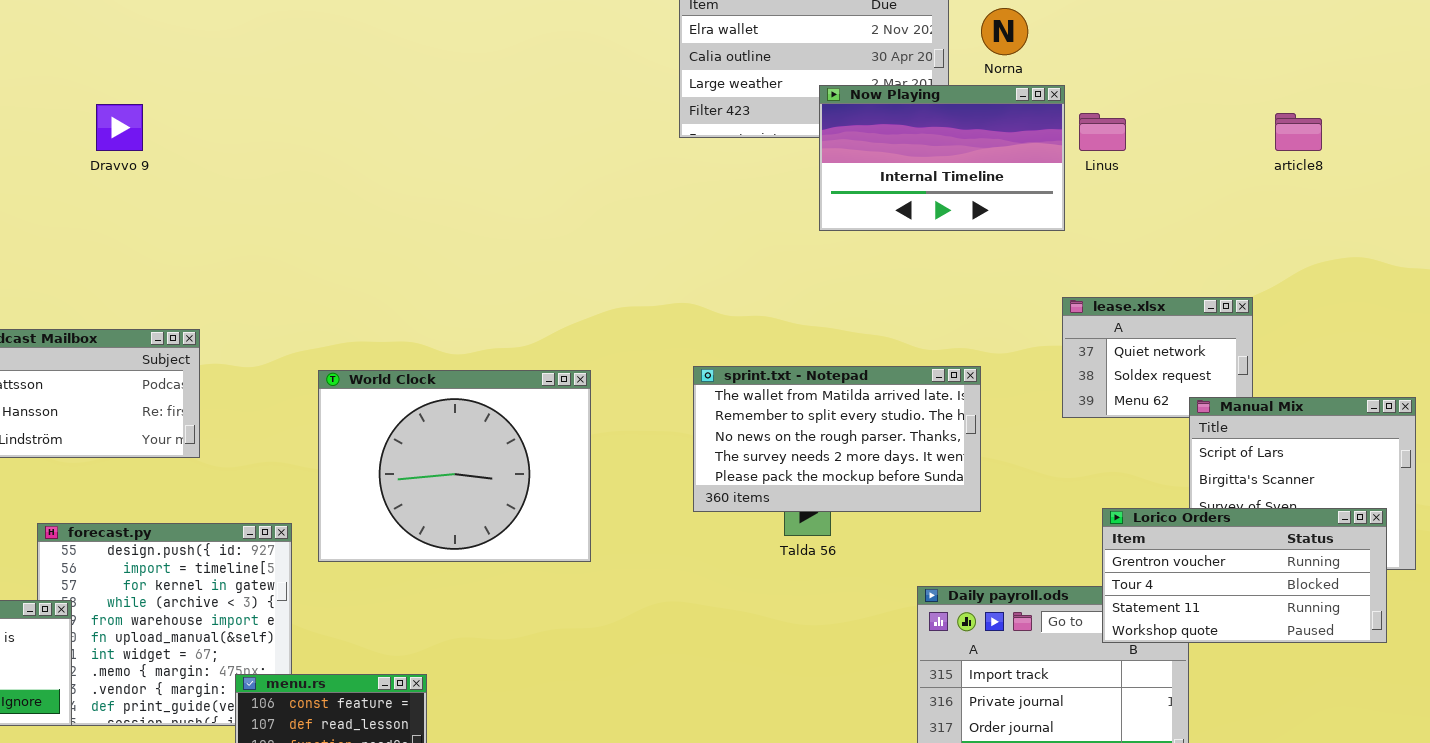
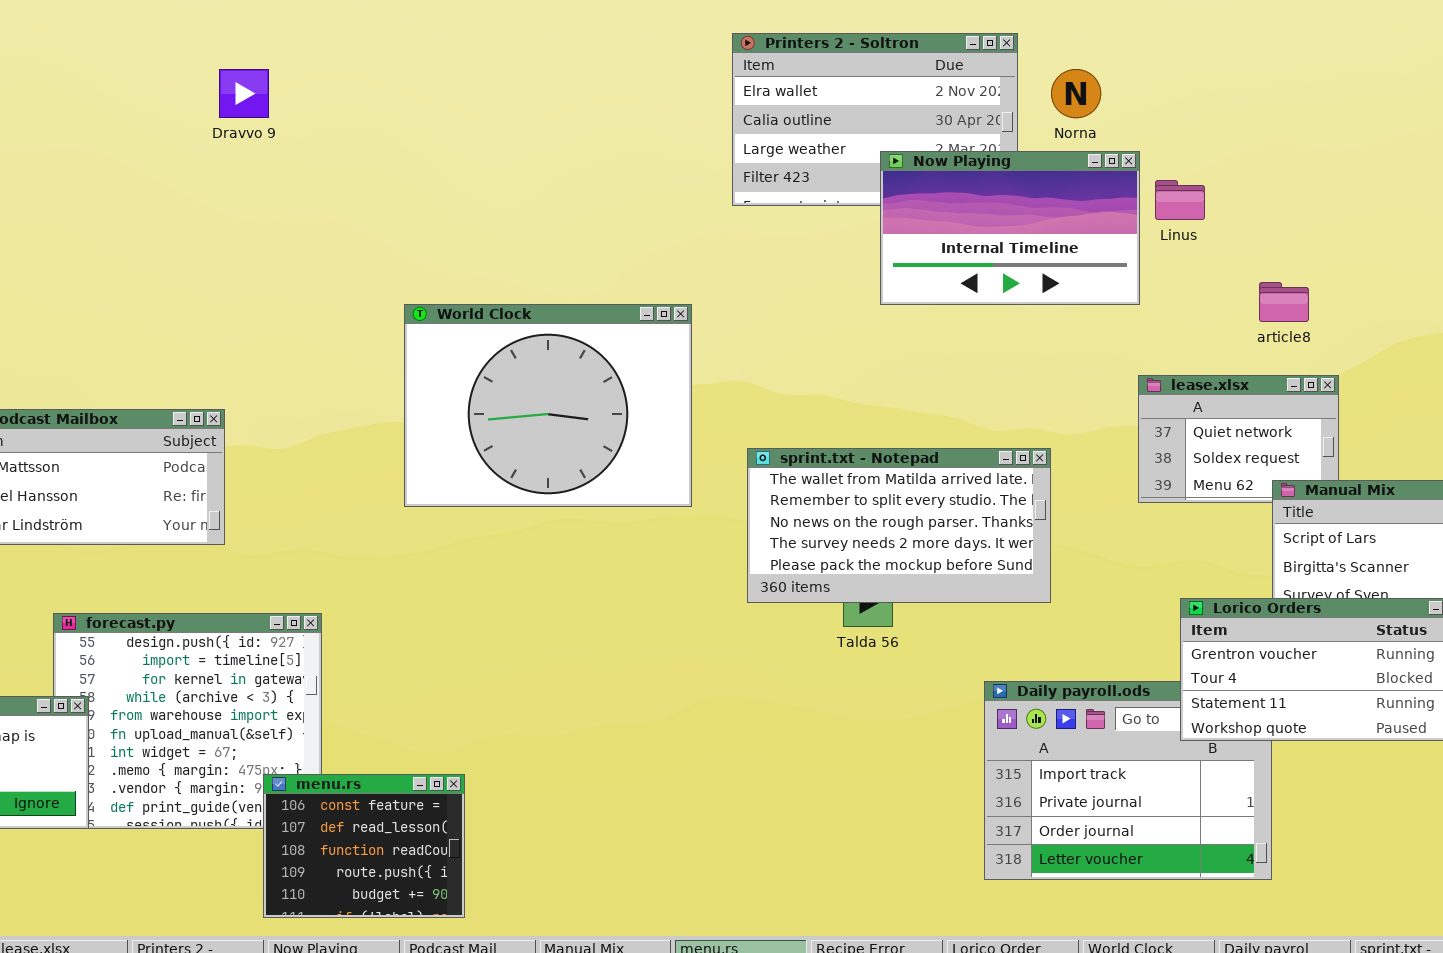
Dravvo 9: [96,104,143,151] -> [219,69,269,118], moved
article8: [1275,113,1322,151] -> [1259,282,1309,322], moved
World Clock: [318,370,591,562] -> [404,304,692,507], moved

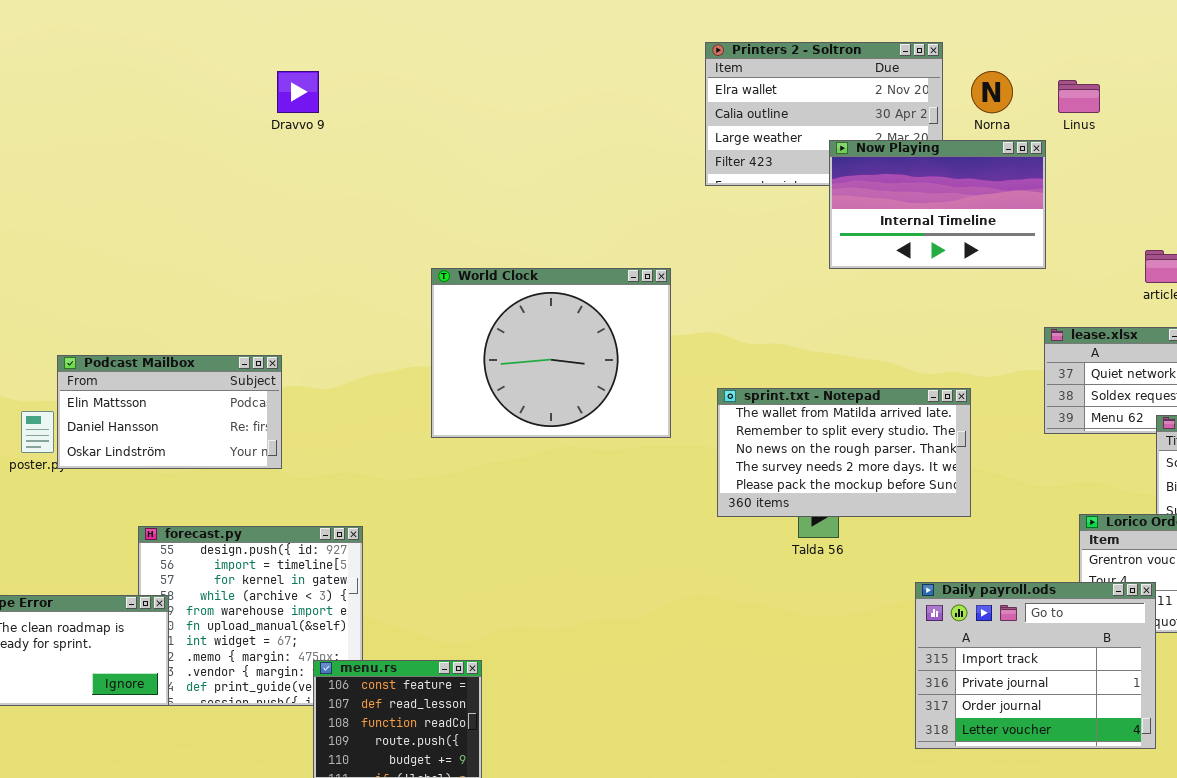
Linus: [1155,180,1205,220] -> [1058,80,1100,113], moved
Daily payroll.ods: [984,681,1272,880] -> [915,582,1156,749], raised

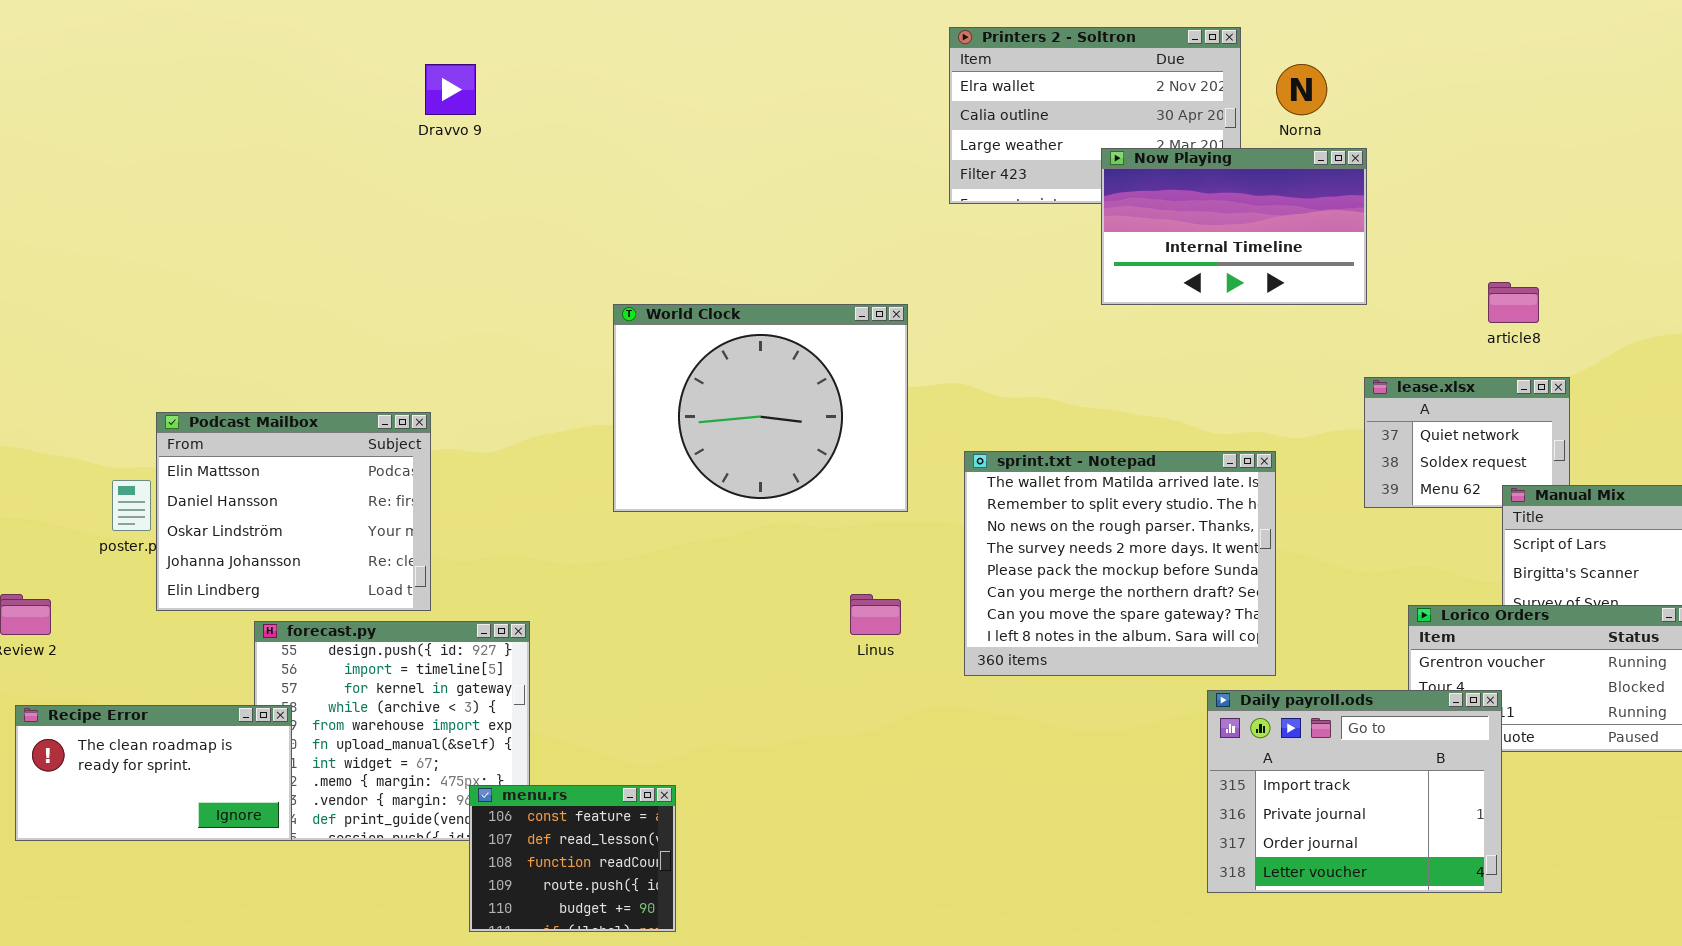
Linus: [1058,80,1100,113] -> [850,594,901,635], moved
Podcast Mailbox: [57,355,282,469] -> [156,412,431,611], resized
sprint.txt - Notepad: [717,388,971,517] -> [964,451,1276,676], resized

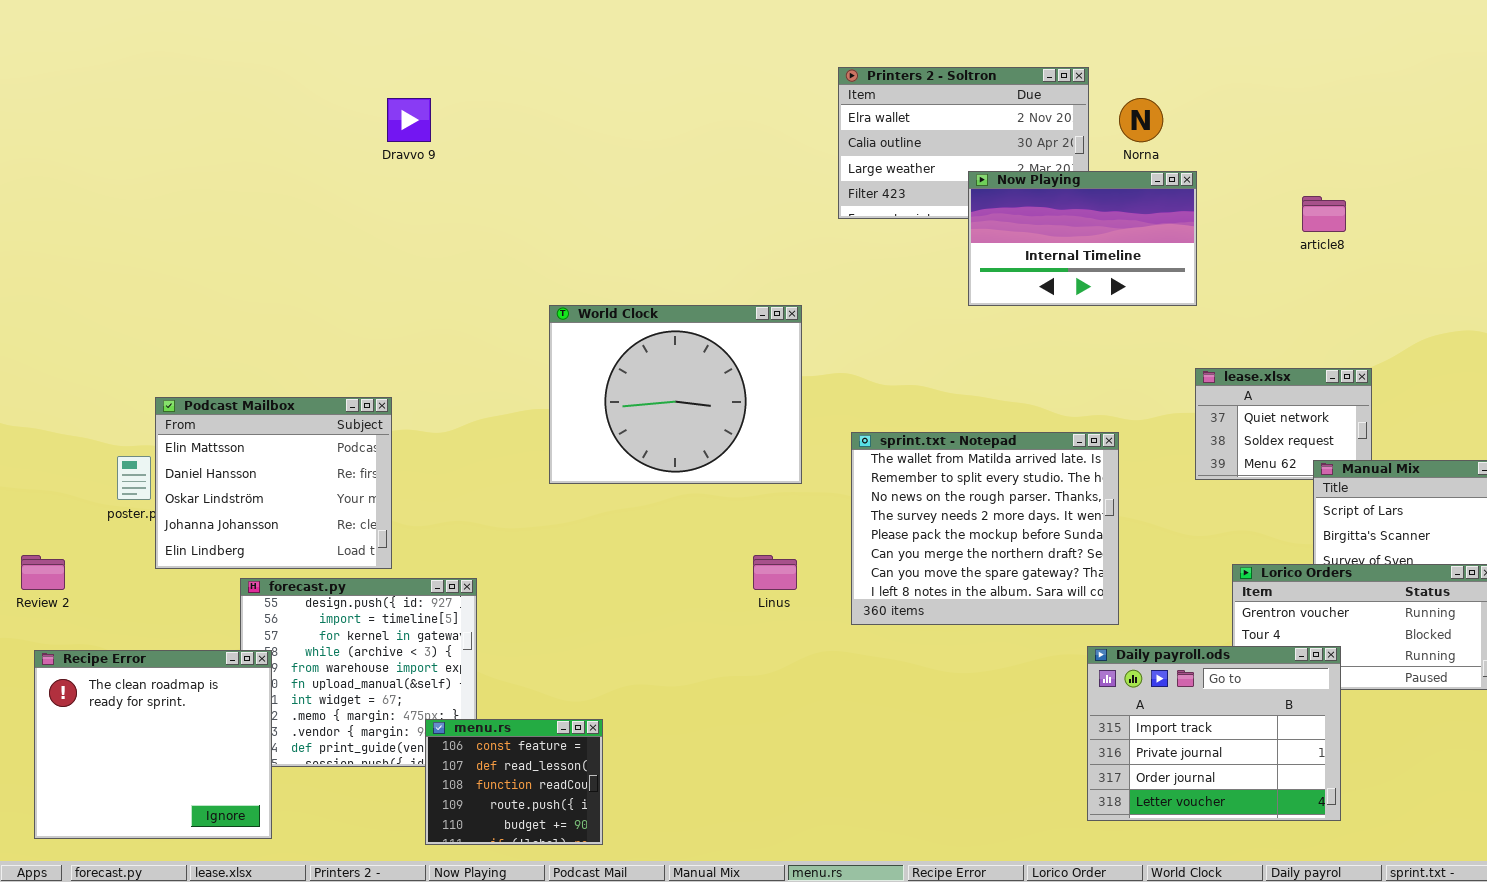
article8: [1488,282,1539,323] -> [1302,196,1346,232], moved
Daily payroll.ods: [1207,690,1502,893] -> [1087,646,1341,821], moved
Recipe Error: [15,705,292,841] -> [34,650,272,839], resized

